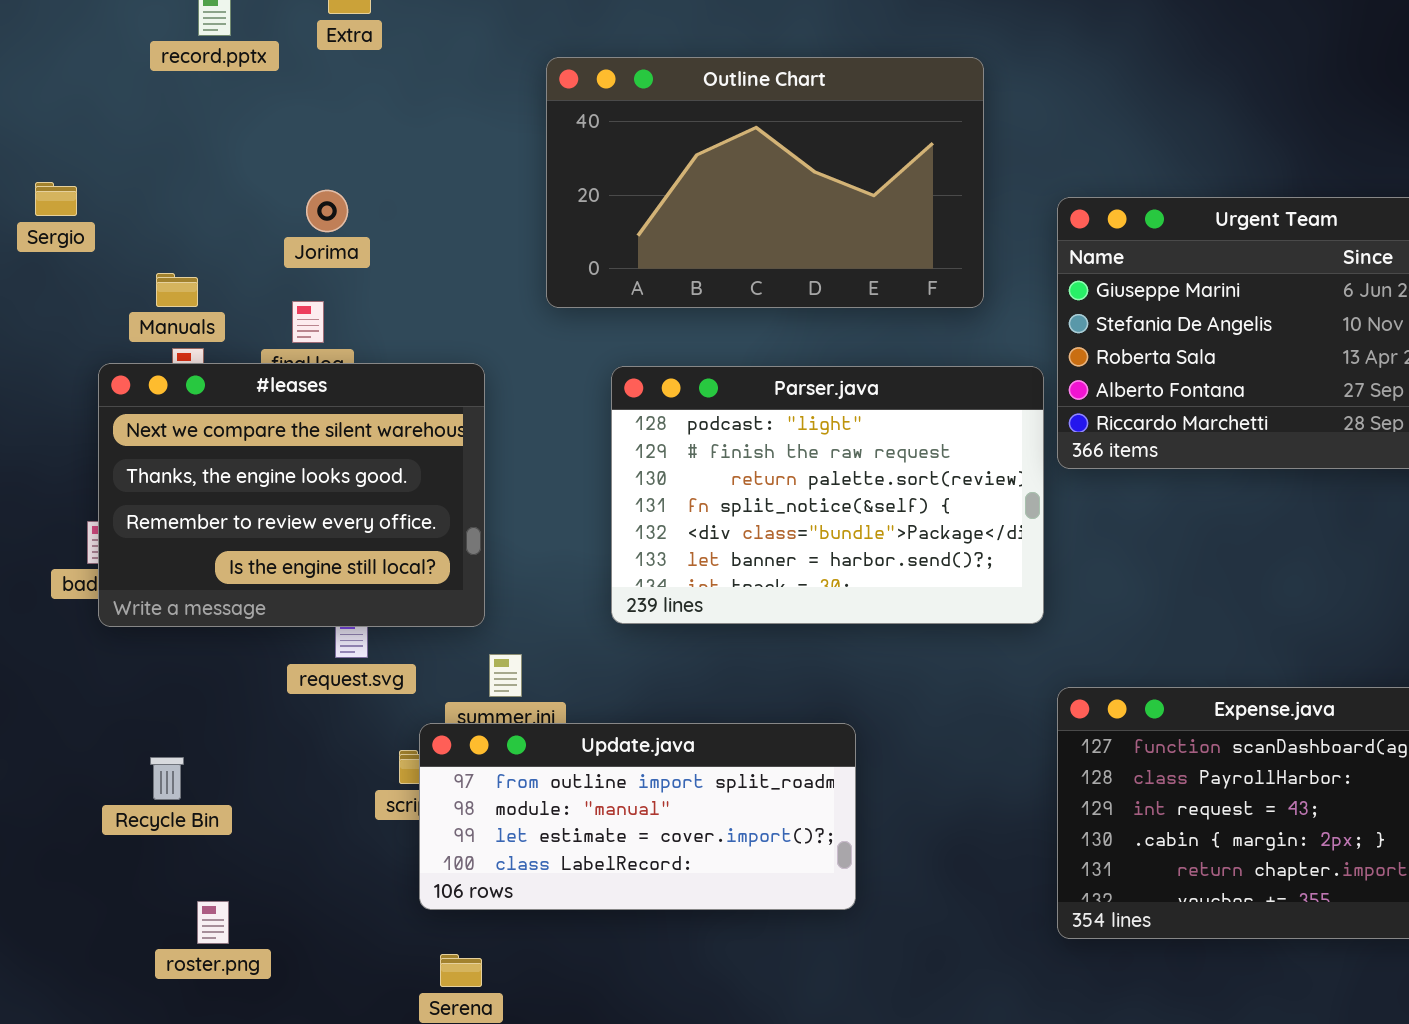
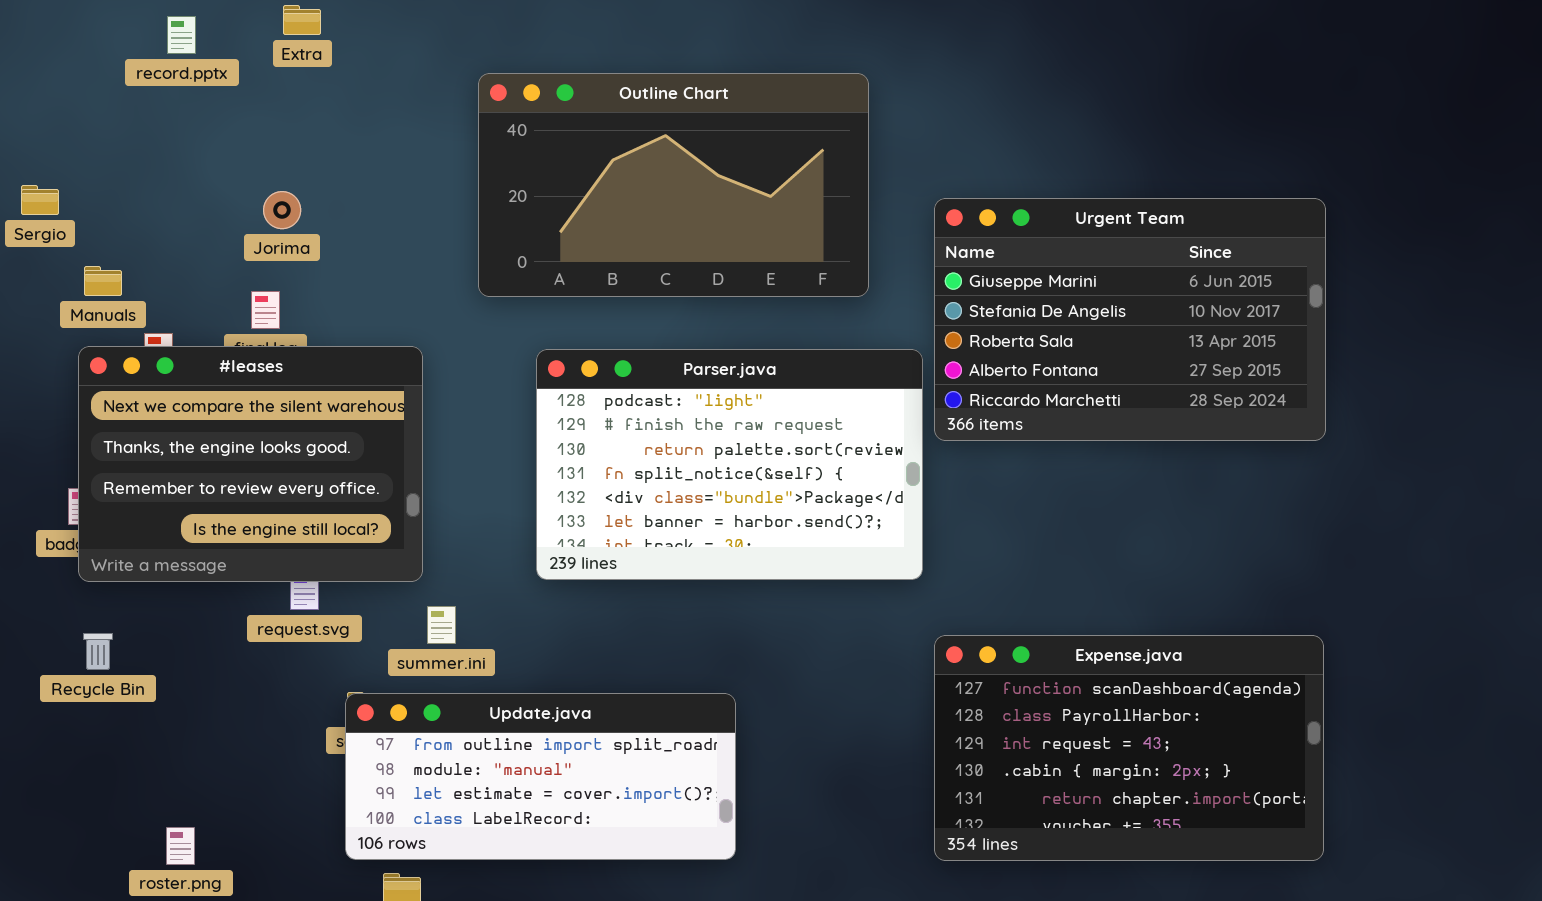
Manuals: [156,273,198,307] -> [84,266,122,296], moved
Update.java: [419,723,856,910] -> [345,693,736,860], moved
Recycle Bin: [150,757,184,800] -> [83,633,113,670], moved

